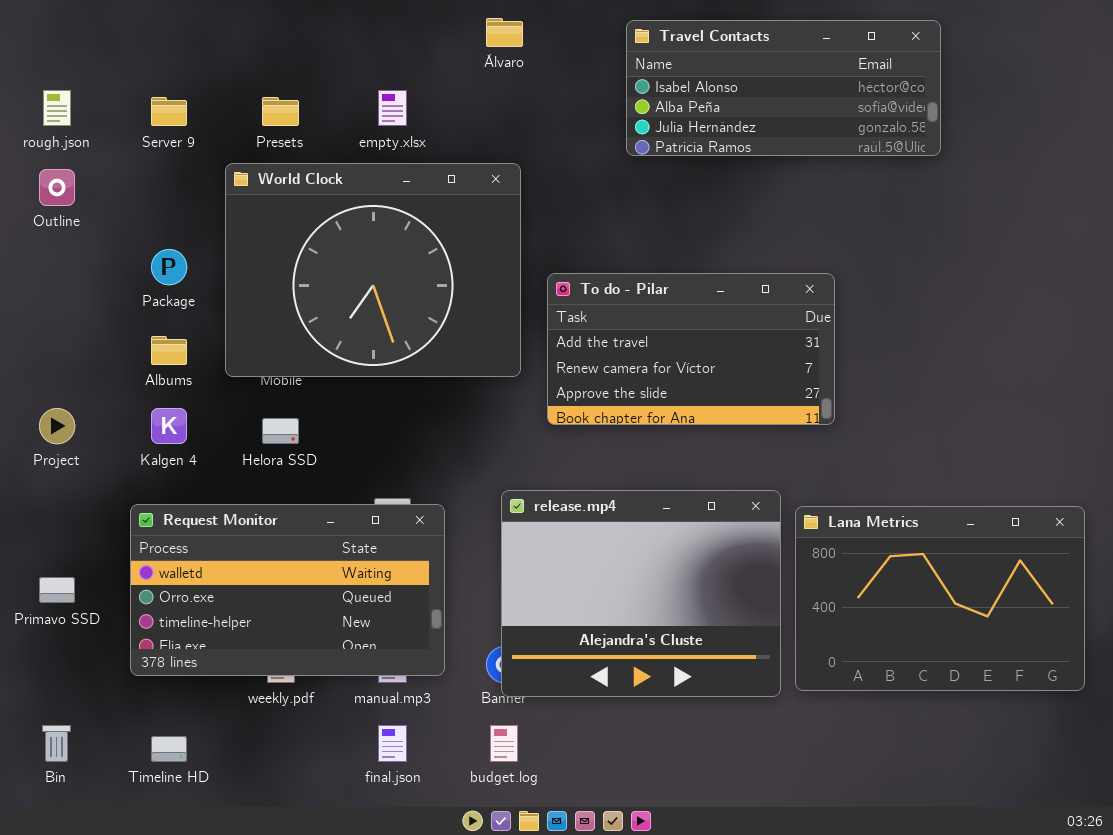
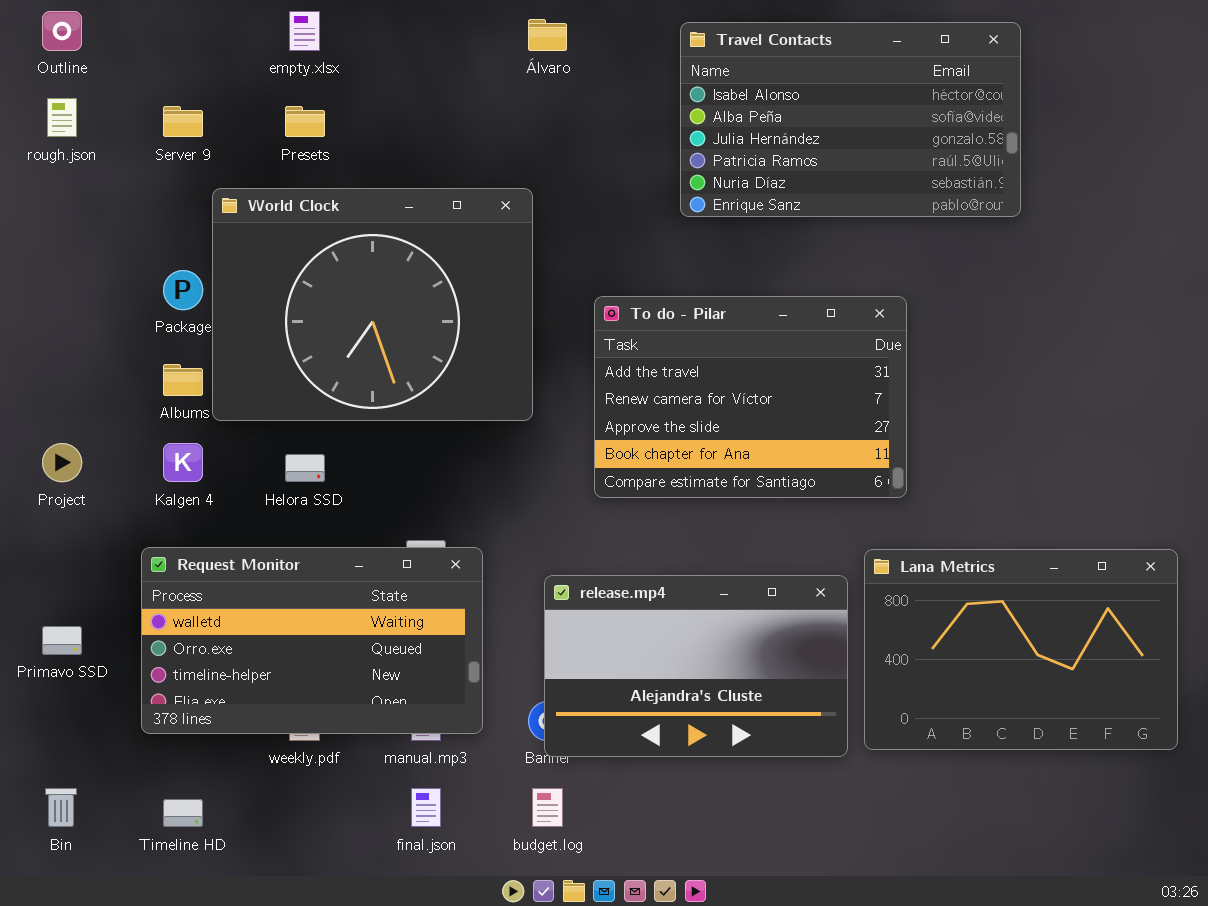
Travel Contacts: [626,20,941,156] -> [680,22,1021,217], resized
empty.xlsx: [378,90,407,126] -> [289,11,320,51], moved
World Clock: [225,163,521,377] -> [212,188,533,421], moved
Outline: [39,169,75,206] -> [42,11,82,51], moved
To do - Pilar: [547,273,835,425] -> [594,296,907,498], resized
release.mp4: [501,490,781,697] -> [544,575,848,757], resized

